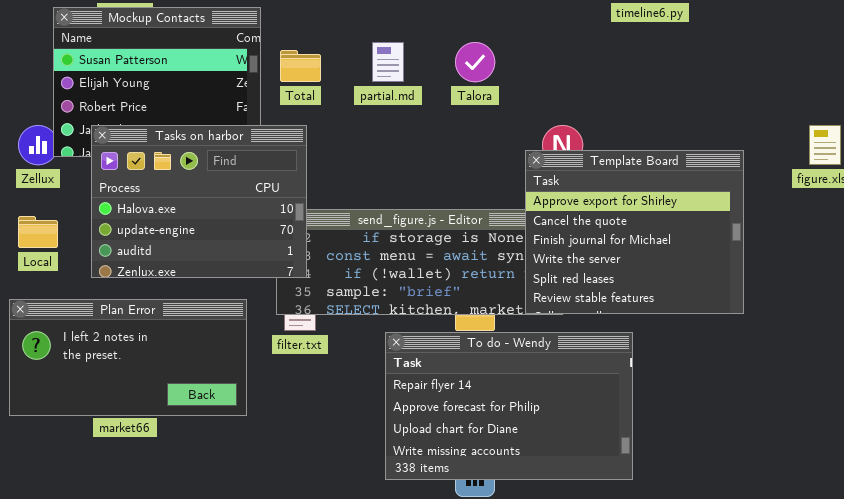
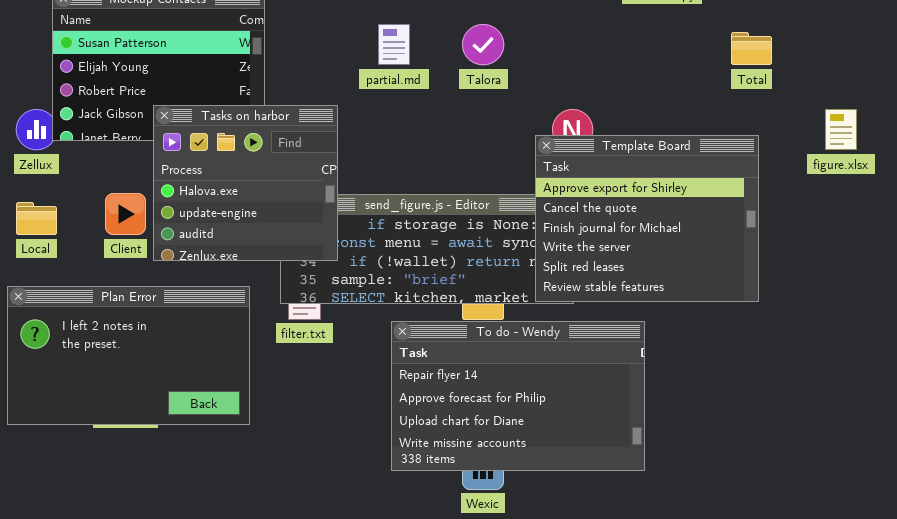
Total: [280,50,321,82] -> [731,32,772,65], moved
Tasks on harbor: [91,125,307,278] -> [153,105,338,261], moved, resized
Plan Error: [9,299,247,416] -> [7,286,250,425], resized

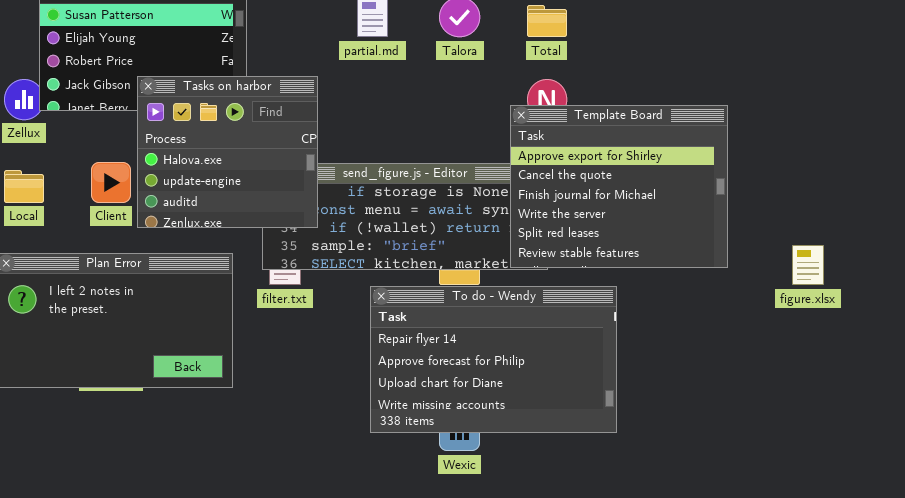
Total: [731,32,772,65] -> [527,5,567,37], moved
figure.xlsx: [825,109,857,150] -> [792,245,824,285], moved

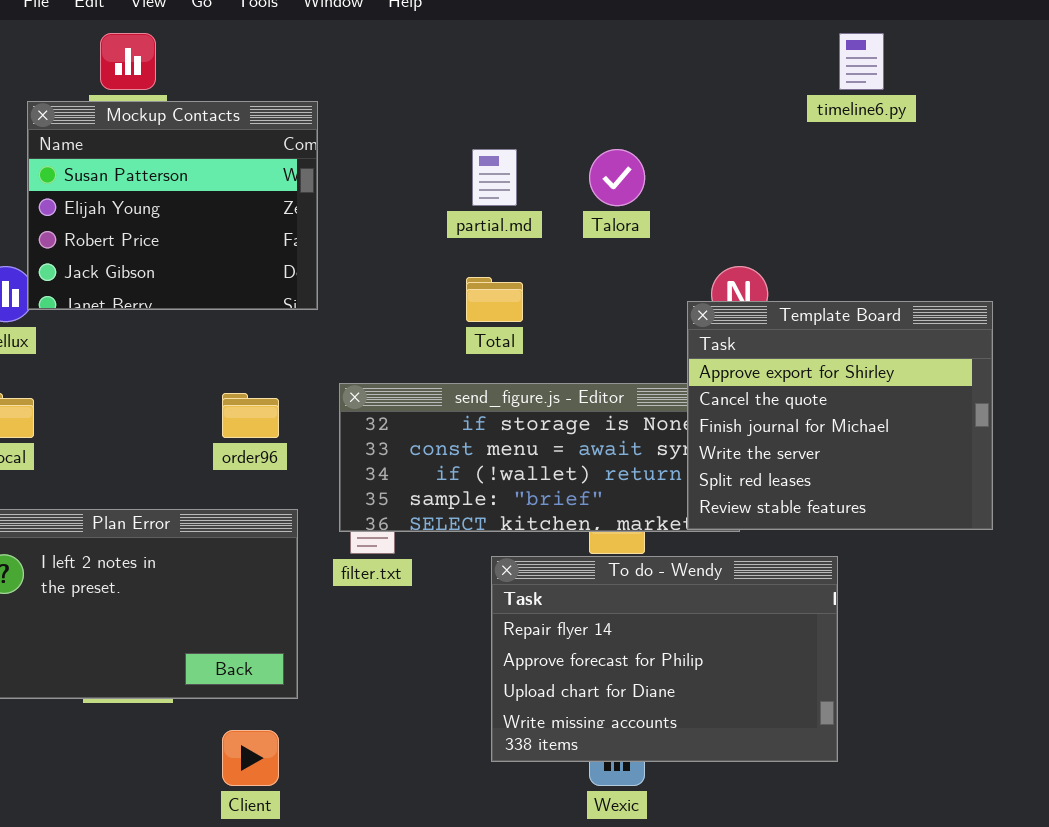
Total: [527,5,567,37] -> [466,277,523,322], moved
Tasks on harbor: [137,76,318,228] -> none, closed
Client: [91,162,131,203] -> [222,730,279,786], moved

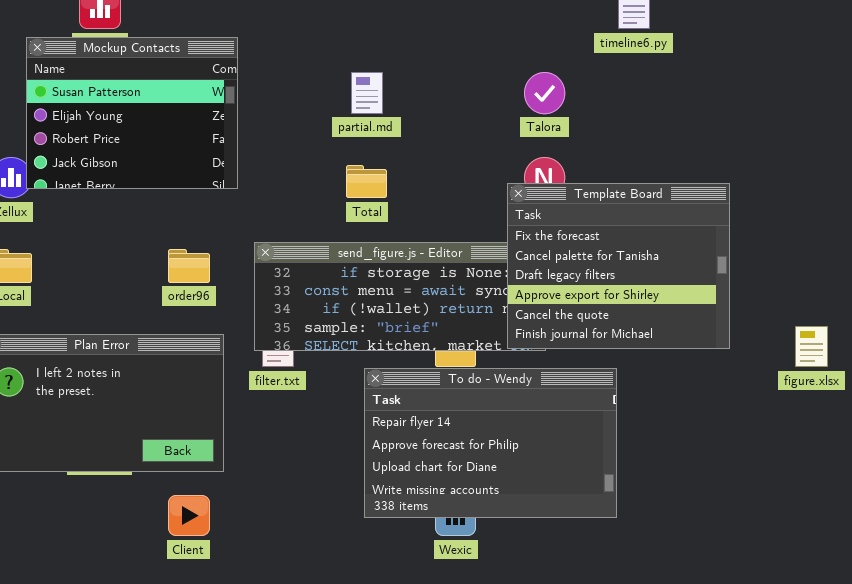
Talora: [589,149,645,206] -> [524,72,565,114], moved
Template Board: [687,301,993,530] -> [507,183,730,349], scrolled up 3 rows

